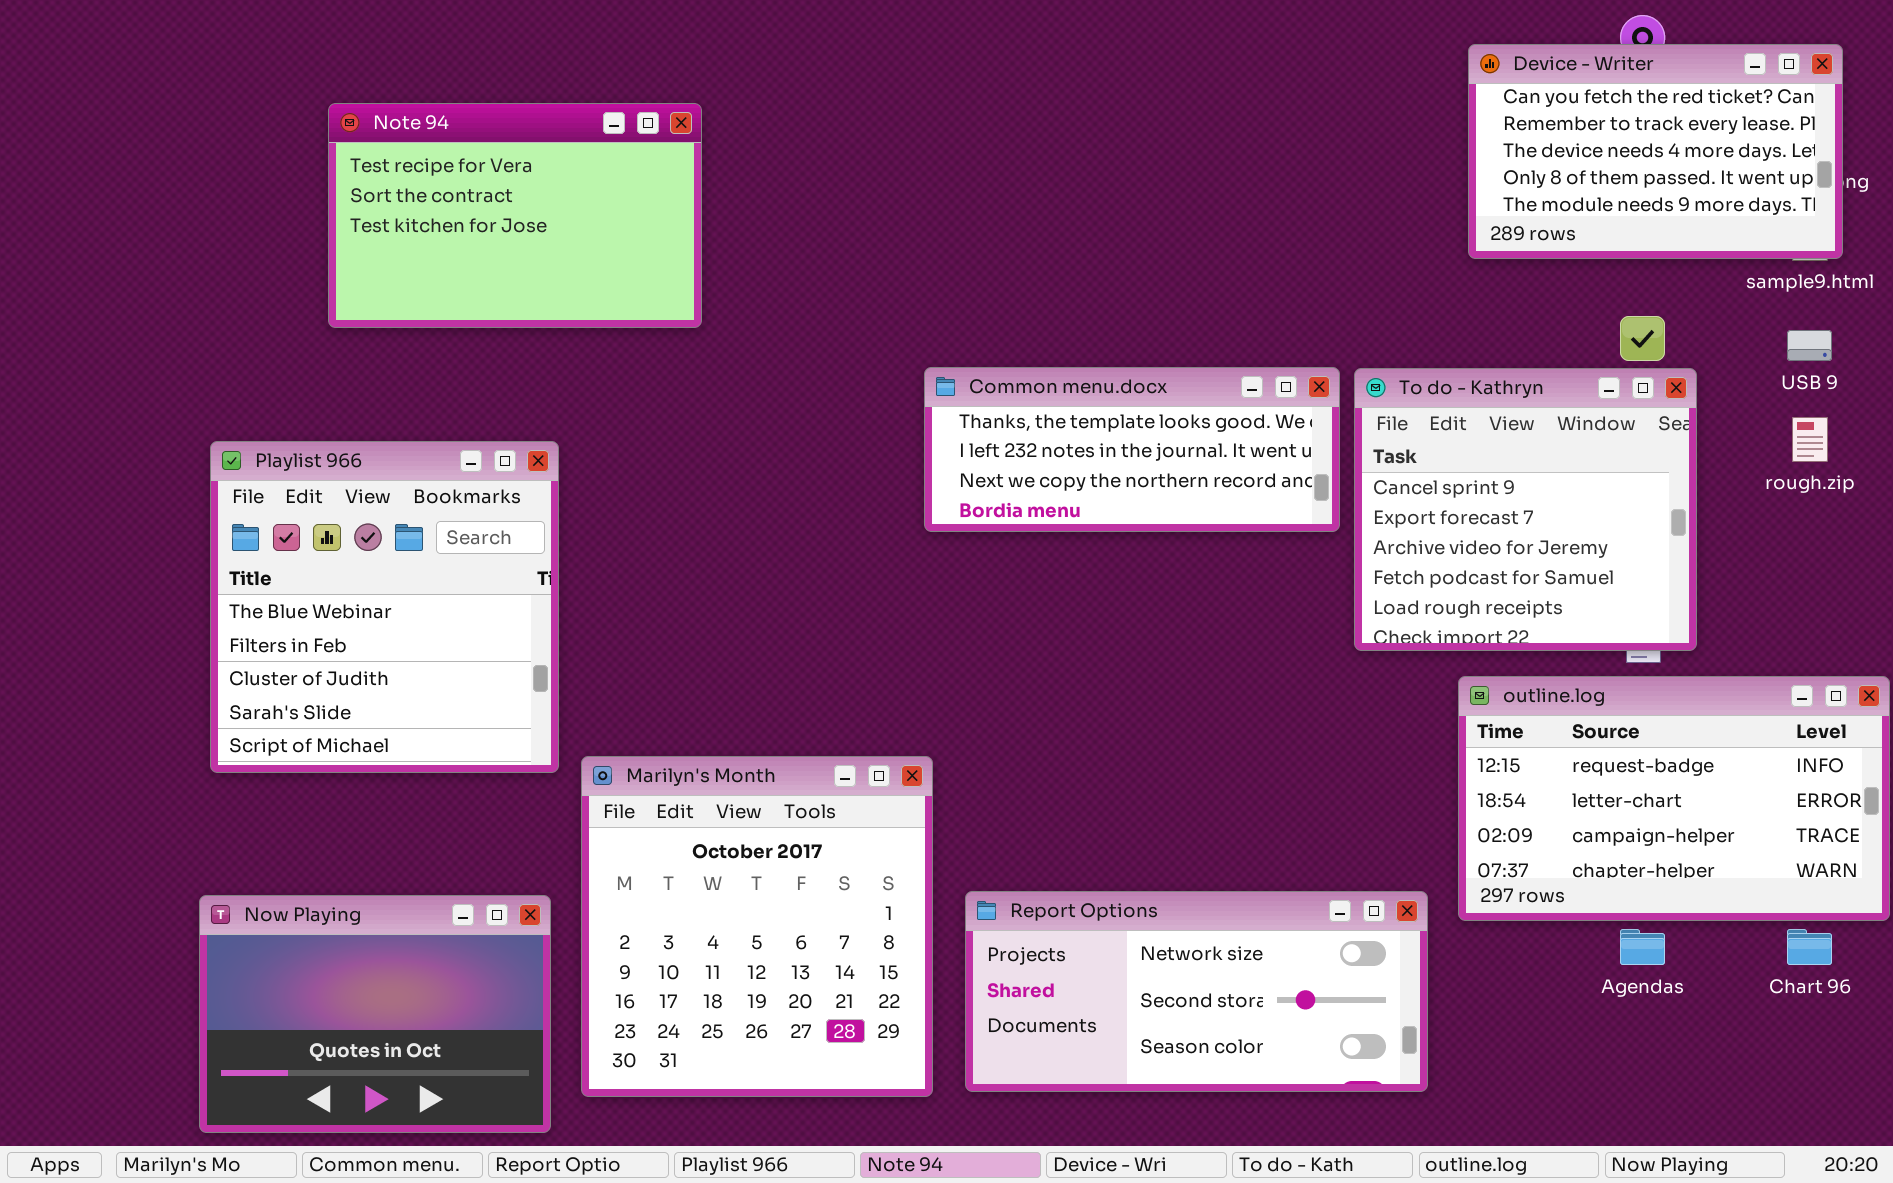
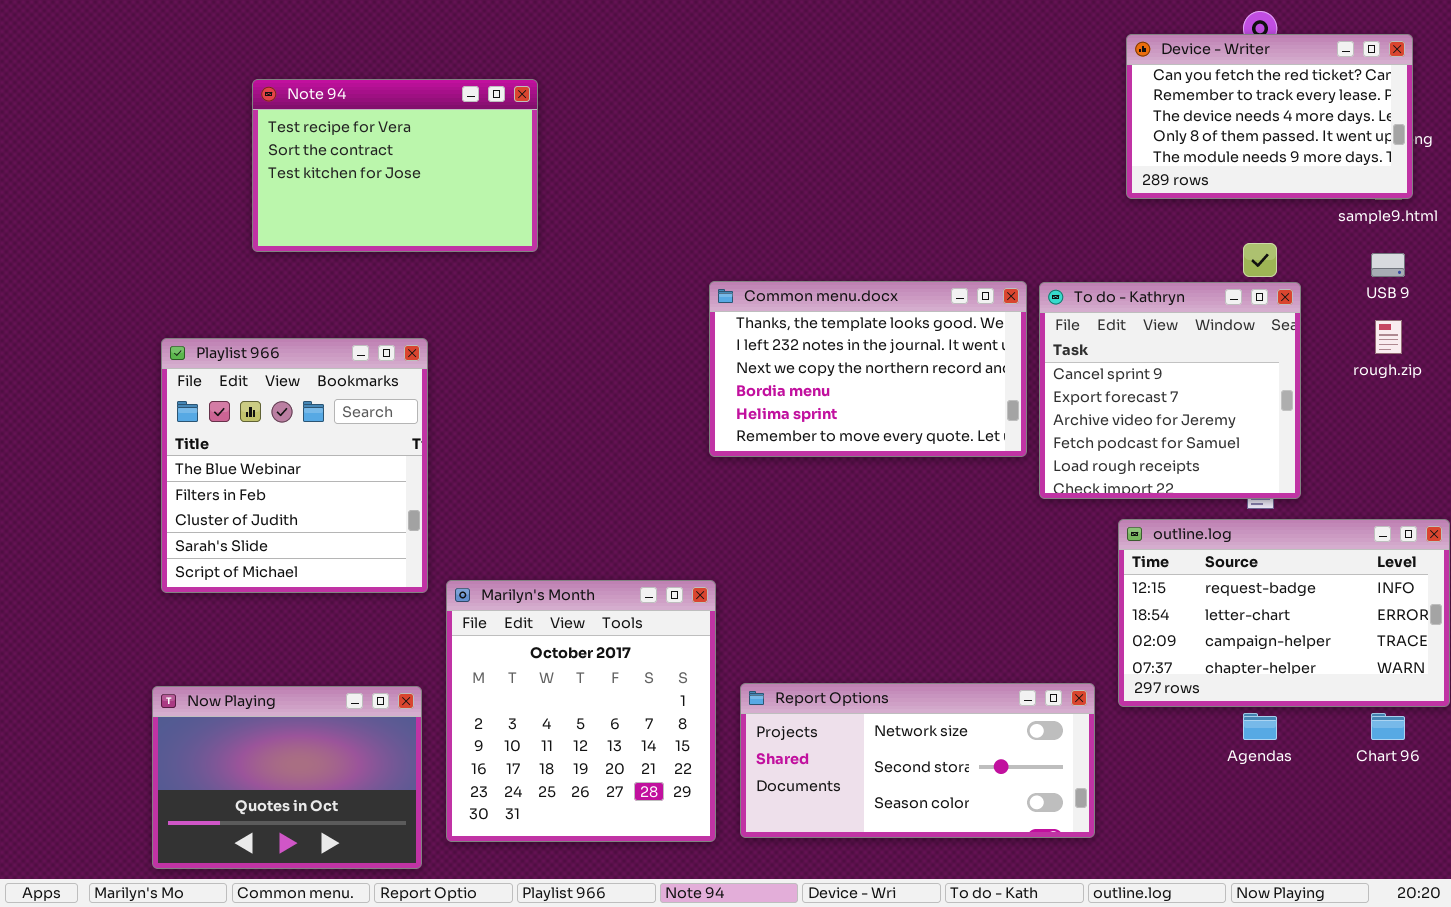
Common menu.docx: [924,367,1340,532] -> [709,281,1027,457], resized

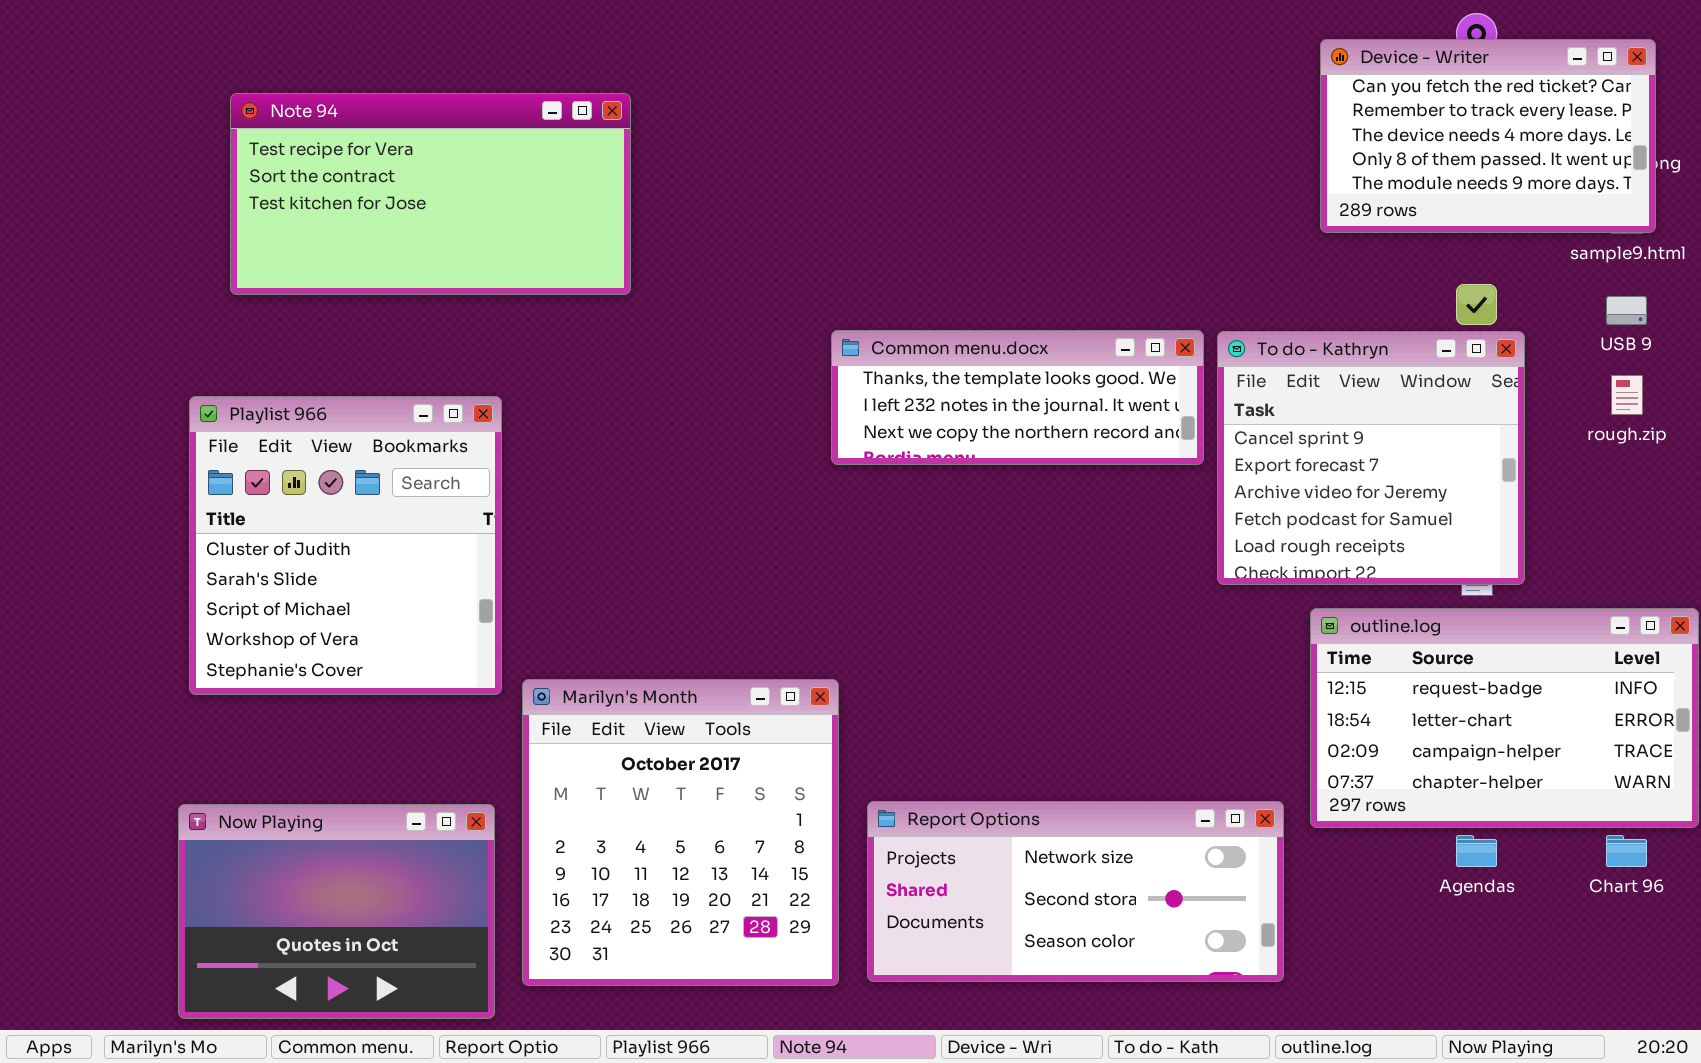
Note 94: [252,79,538,252] -> [230,93,631,295], resized
Common menu.docx: [709,281,1027,457] -> [831,330,1204,465], resized
Playlist 966: [161,338,428,593] -> [189,396,502,695], scrolled down 2 rows

